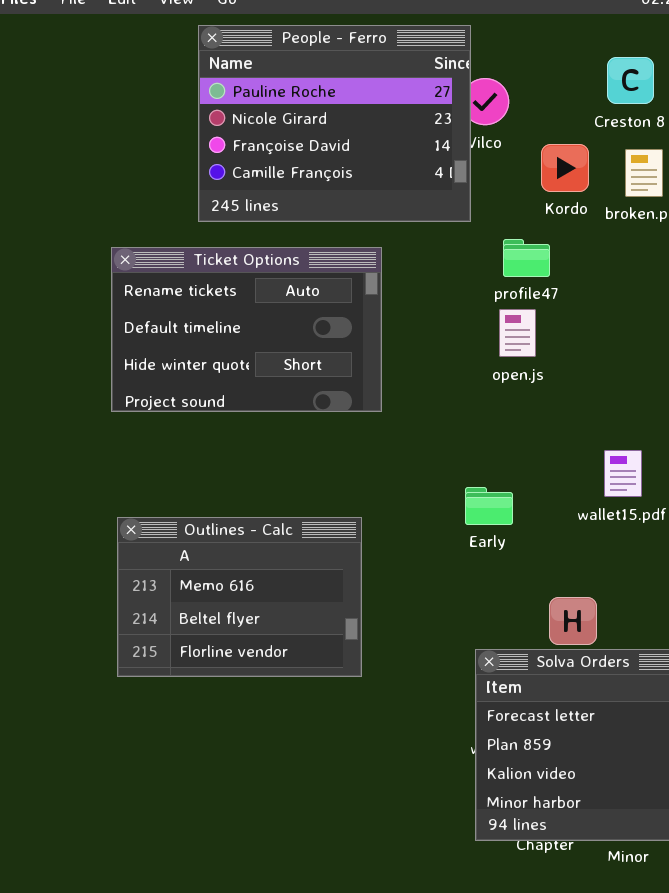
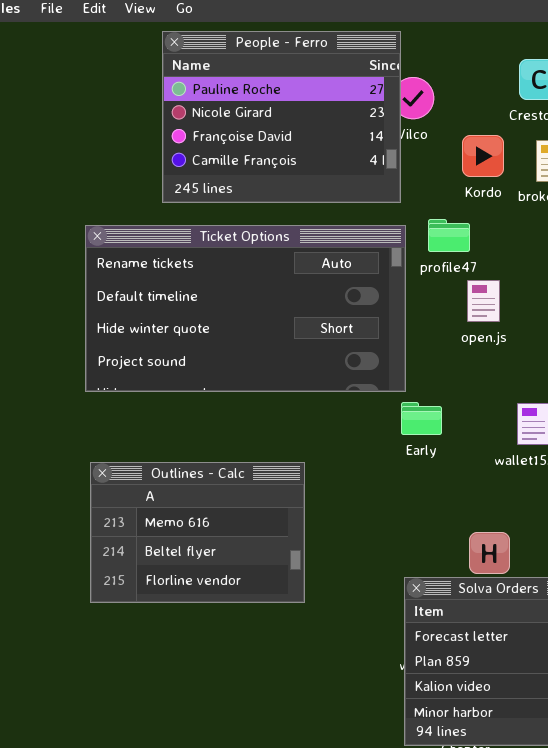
Ticket Options: [111,247,382,412] -> [85,225,406,392], resized
open.js: [499,309,536,357] -> [467,280,500,322], moved
Early: [465,487,513,525] -> [401,402,442,435], moved

